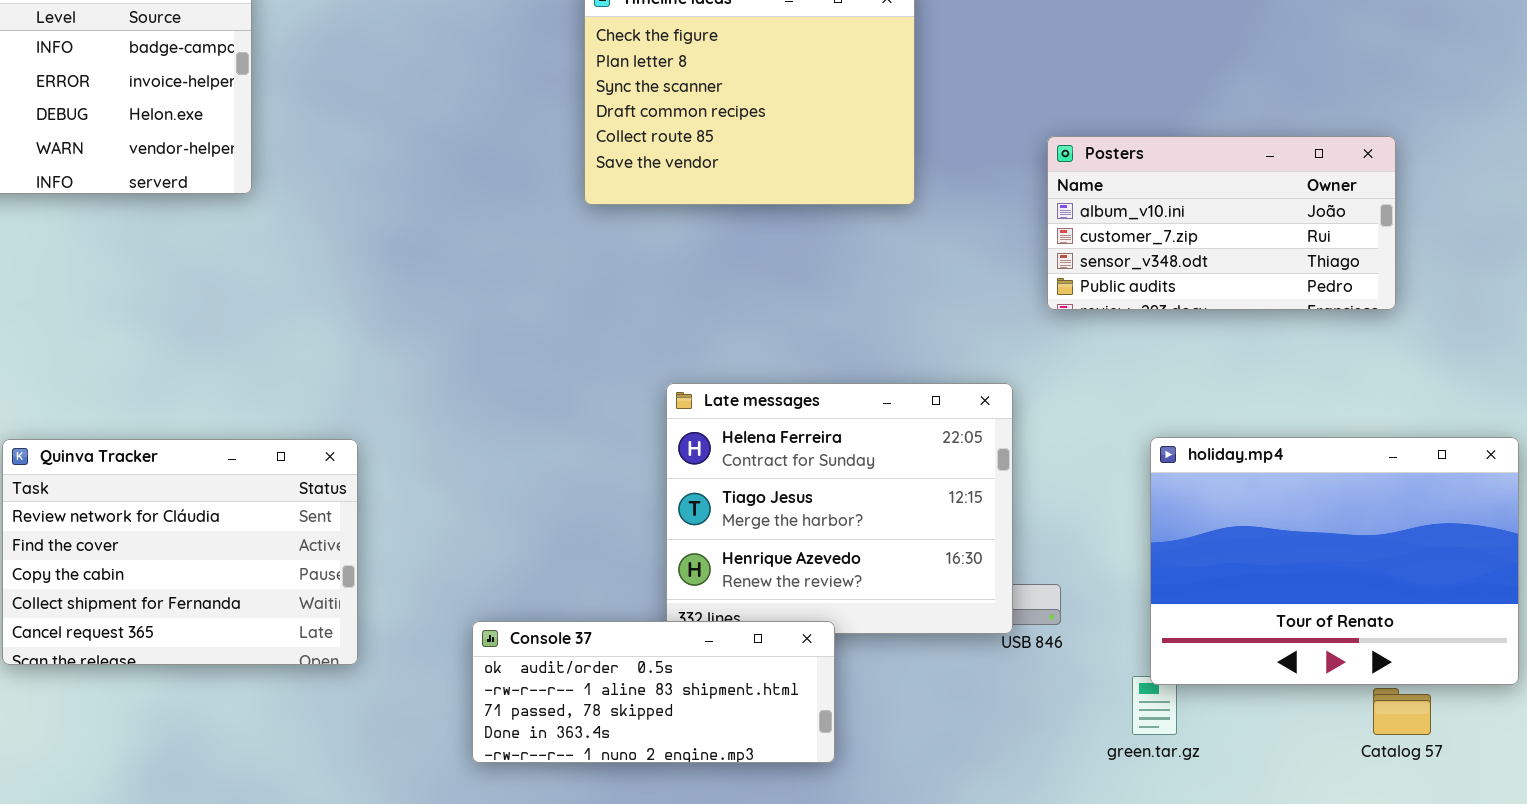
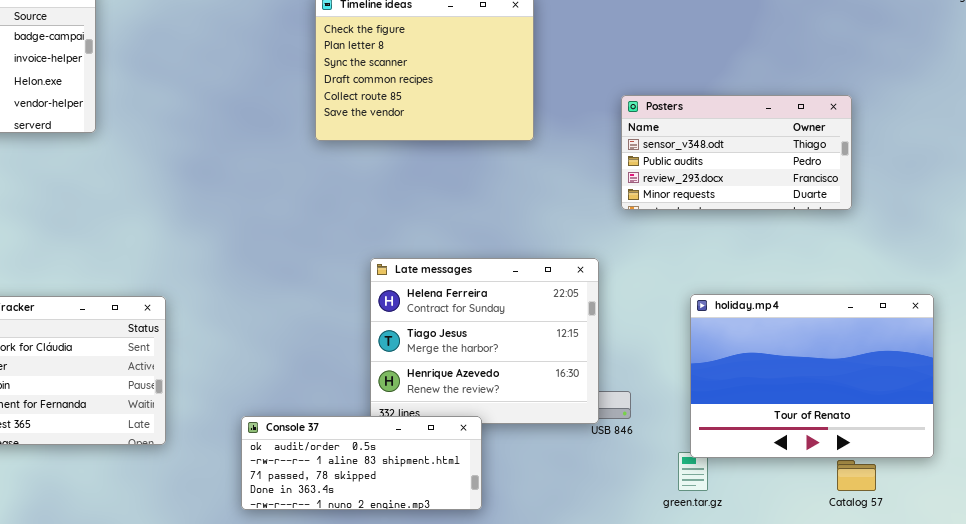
Posters: [1047,136,1396,310] -> [621,95,852,210], scrolled down 2 rows

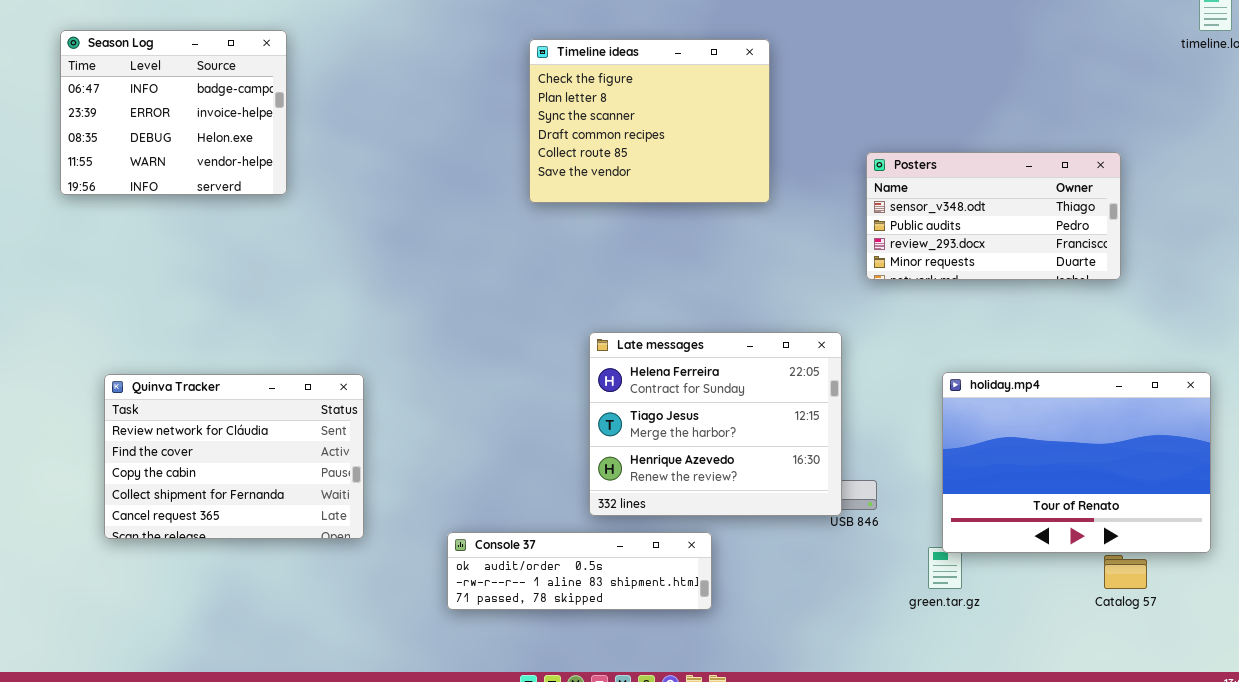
Console 37: [241,416,482,510] -> [447,532,712,610], resized

